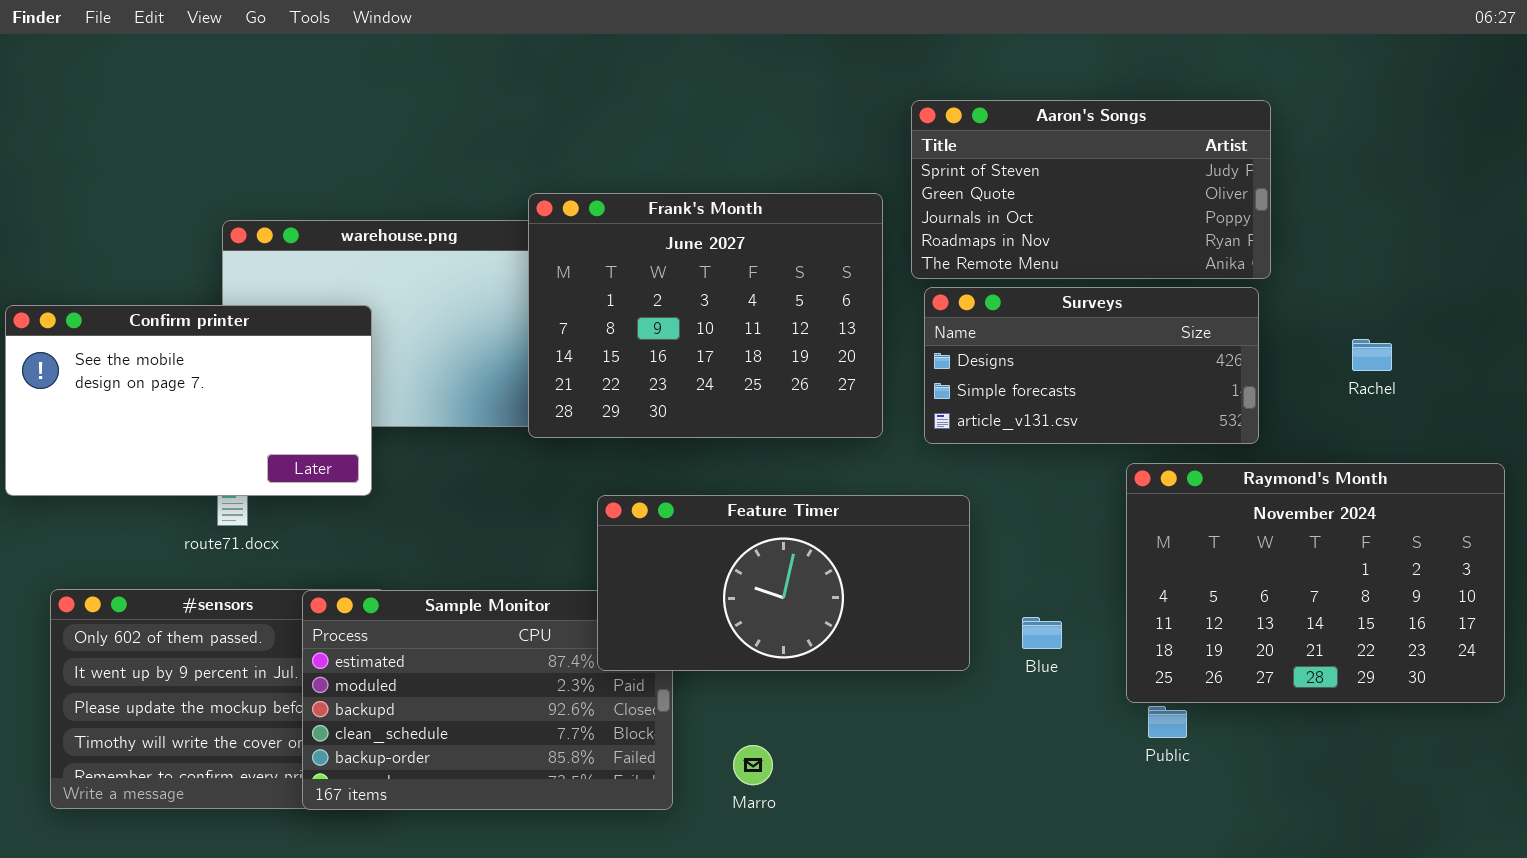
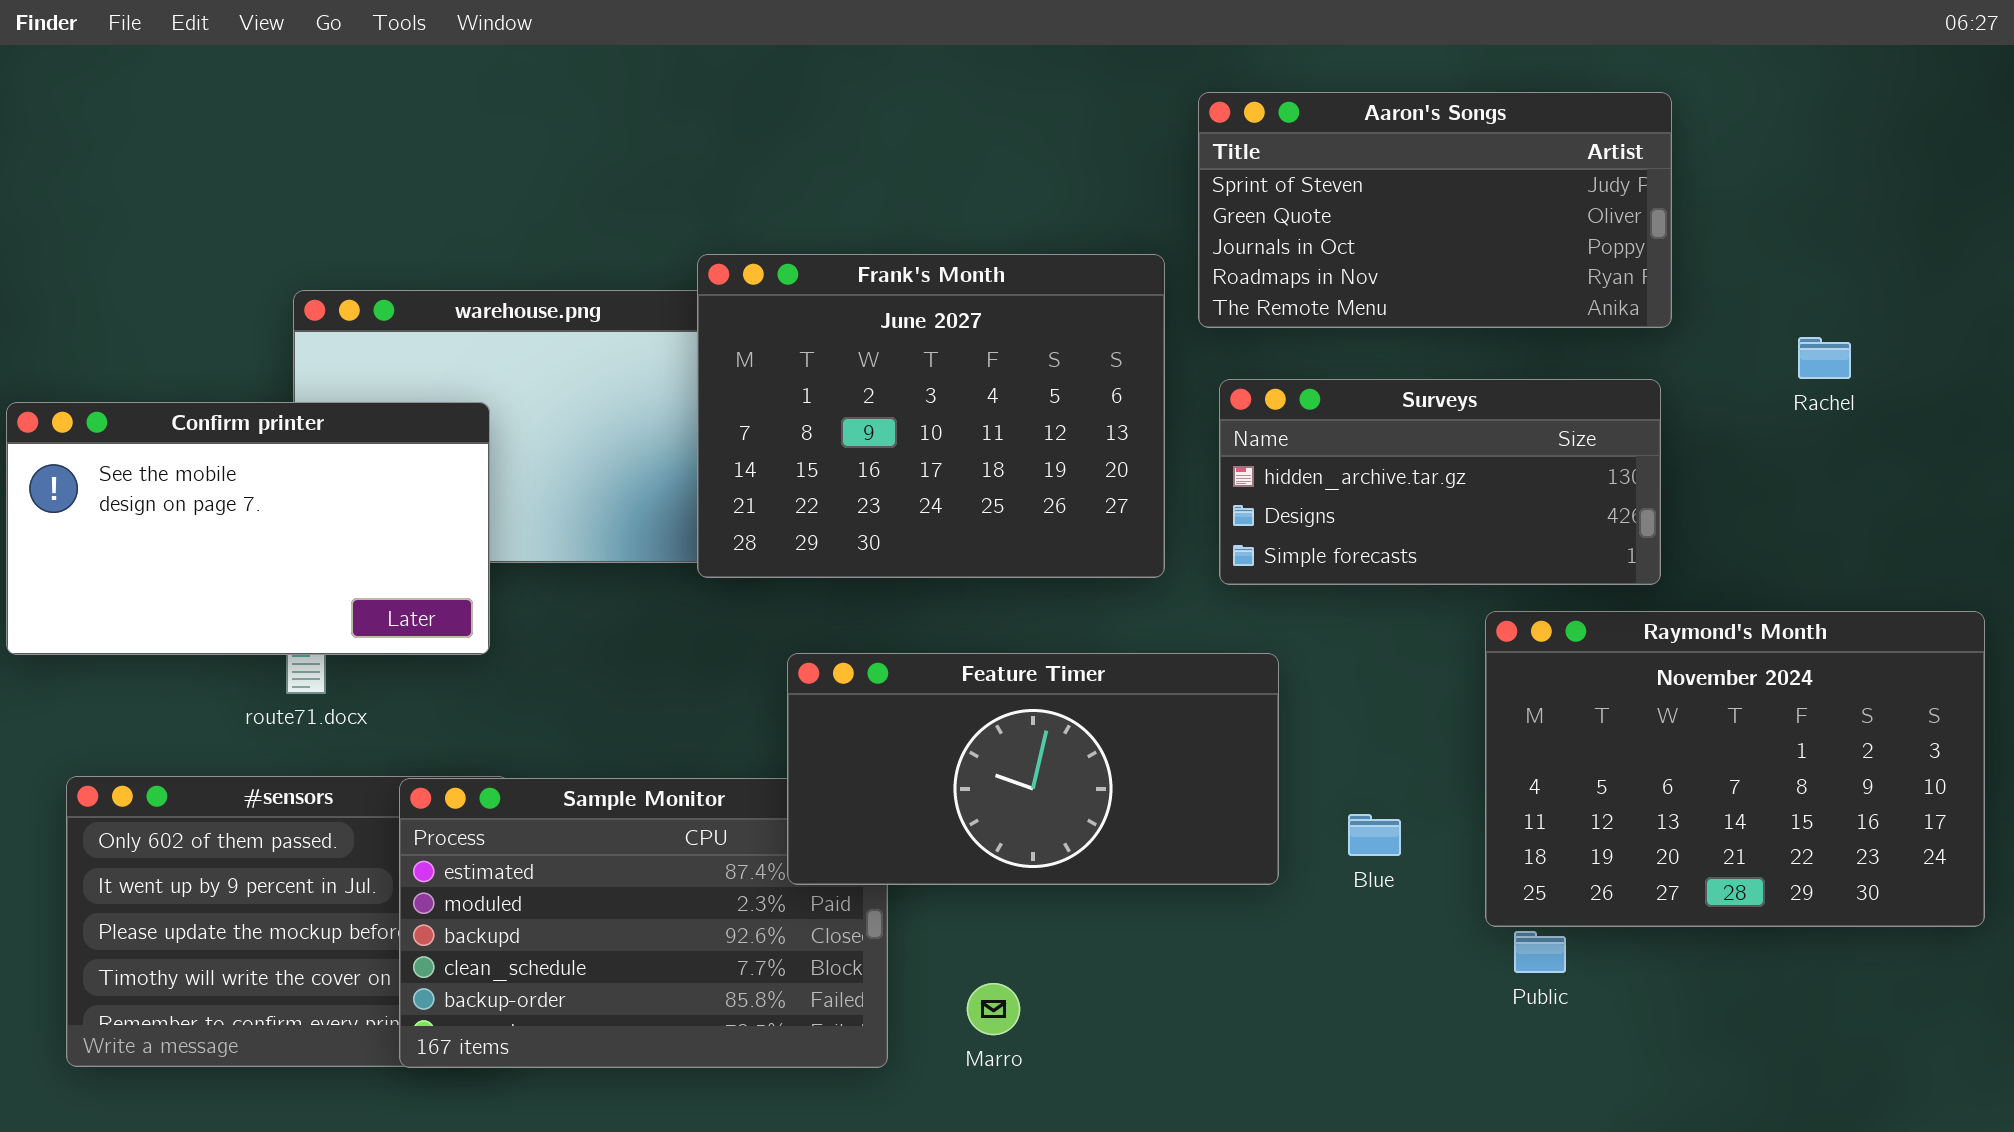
Aaron's Songs: [911,100,1271,279] -> [1198,92,1672,328], moved
Surveys: [924,287,1259,444] -> [1219,379,1661,585], scrolled up 1 row
Rachel: [1352,339,1392,371] -> [1798,337,1851,379], moved

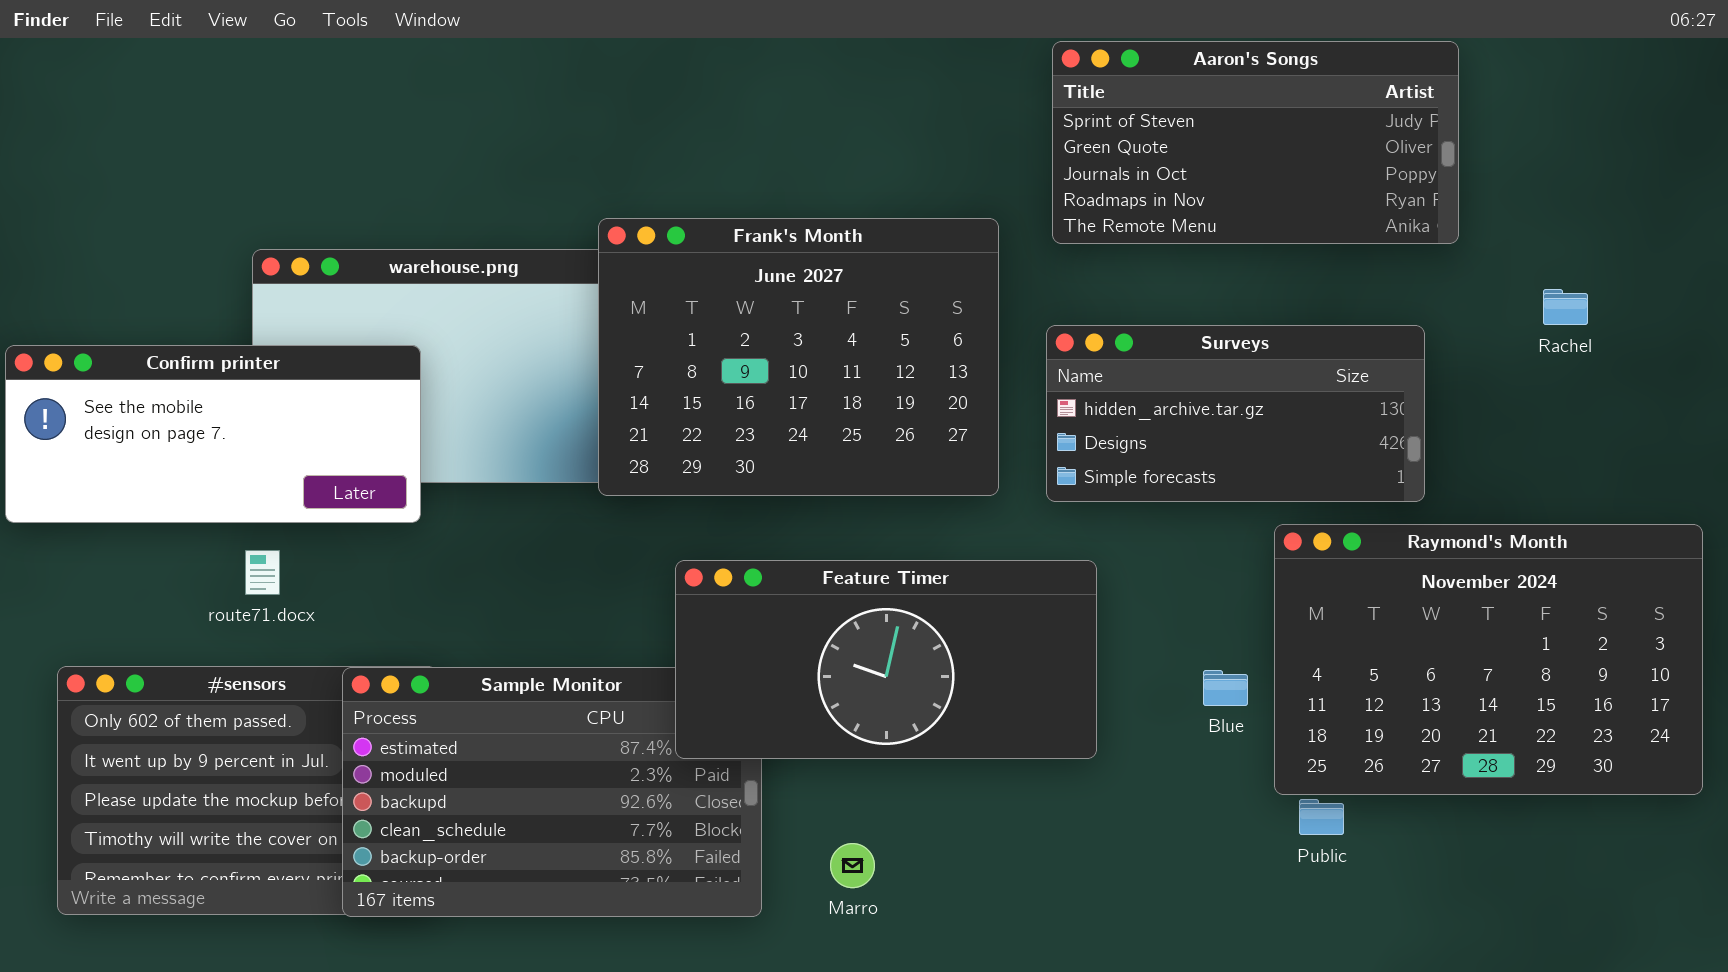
Aaron's Songs: [1198,92,1672,328] -> [1052,41,1459,244], moved
Confirm printer: [6,402,490,655] -> [5,345,421,523], resized
Blue: [1348,814,1401,856] -> [1203,670,1248,706], moved

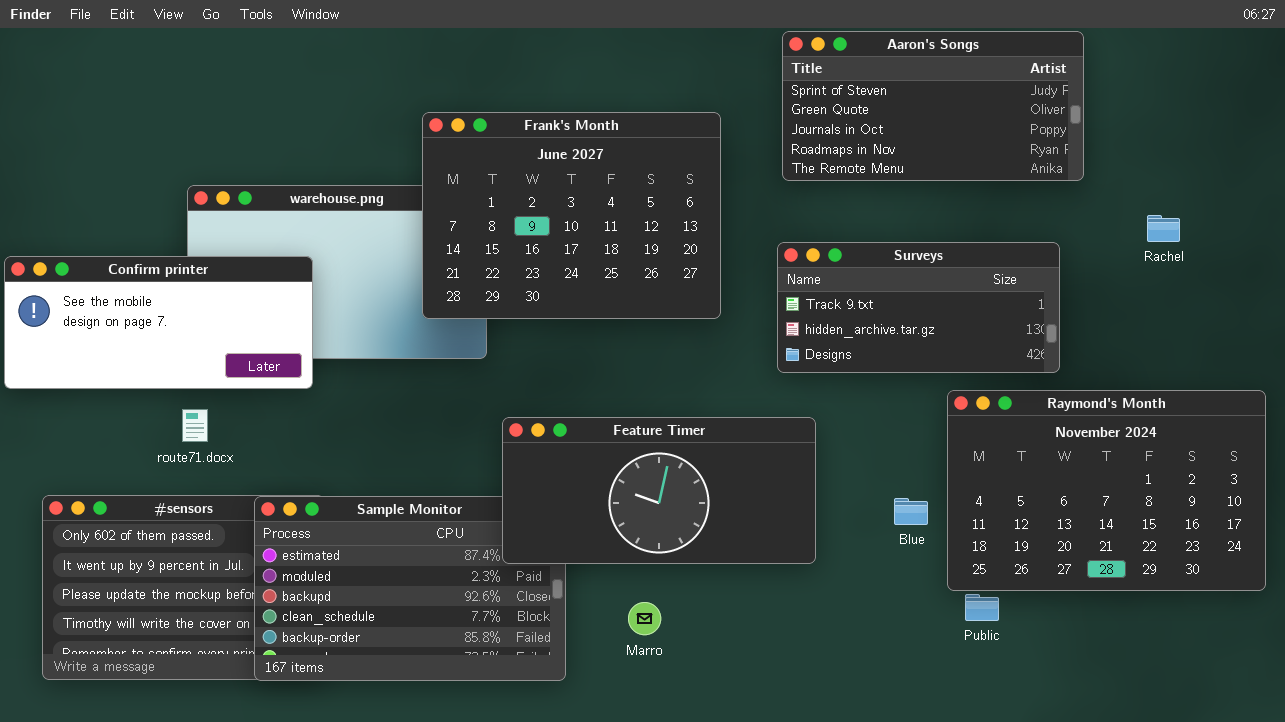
Frank's Month: [598,218,999,496] -> [422,112,721,319], moved
Surveys: [1046,325,1425,502] -> [777,242,1060,373], scrolled up 1 row
Marro: [830,843,875,888] -> [628,602,661,635], moved

